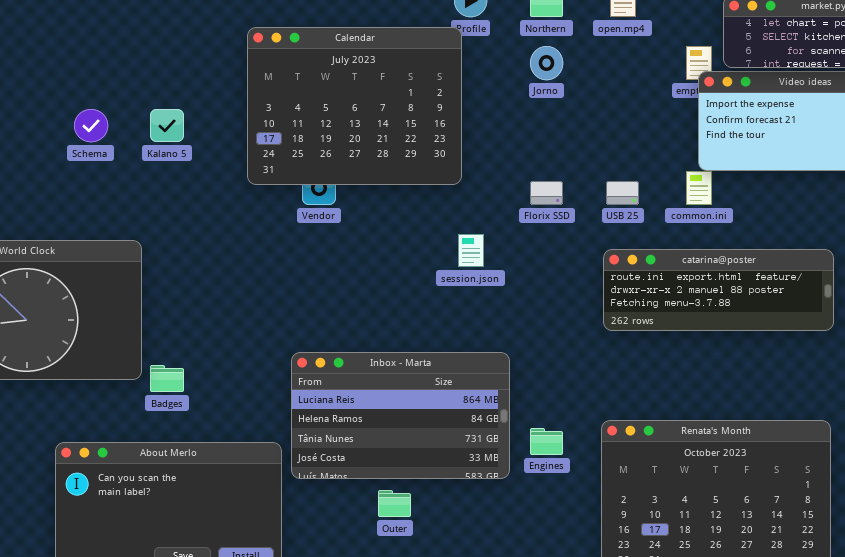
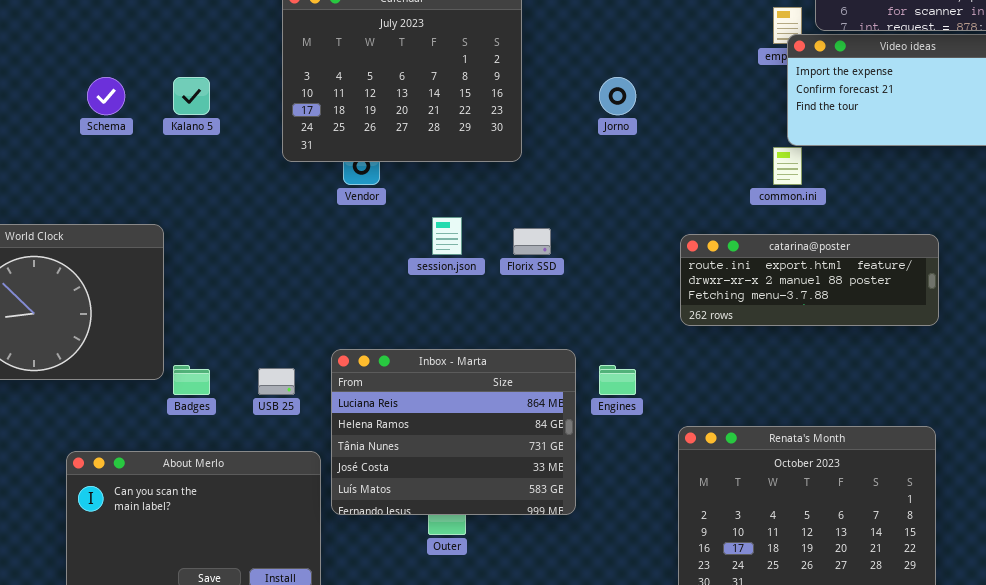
Jorno: [530,46,563,80] -> [599,77,636,115], moved
Florix SSD: [530,181,563,205] -> [513,228,551,255], moved
USB 25: [606,181,639,205] -> [258,368,295,395], moved
session.json: [458,234,484,267] -> [432,217,462,255], moved
Inbox - Marta: [291,352,510,479] -> [331,349,576,515], resized
Engines: [530,428,563,455] -> [599,365,636,395], moved

